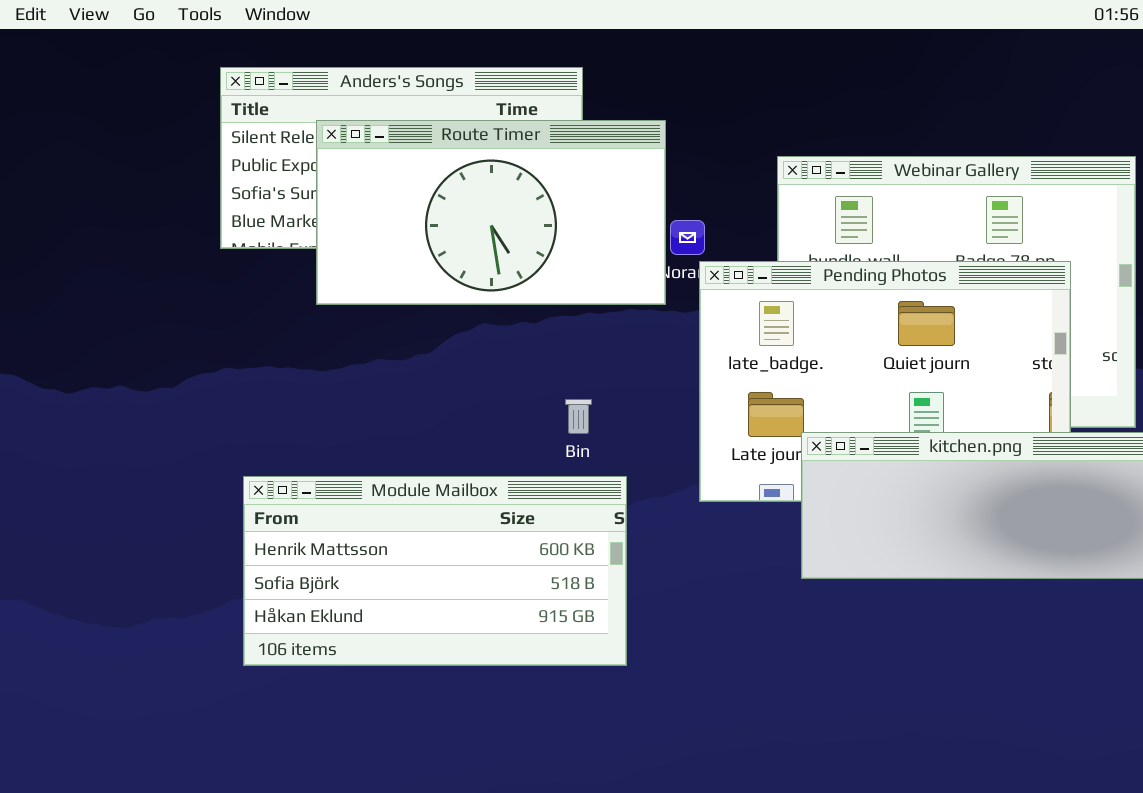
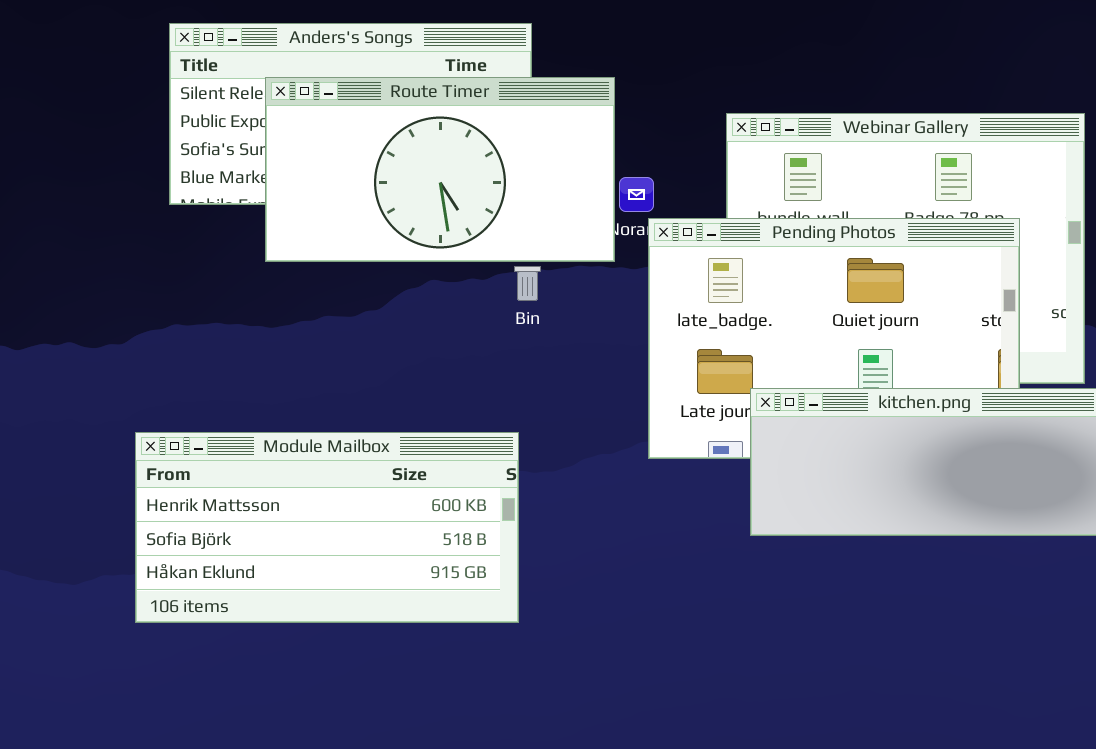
Bin: [565,399,592,434] -> [514,266,541,301], moved
Module Mailbox: [243,476,627,666] -> [135,432,519,623], moved

